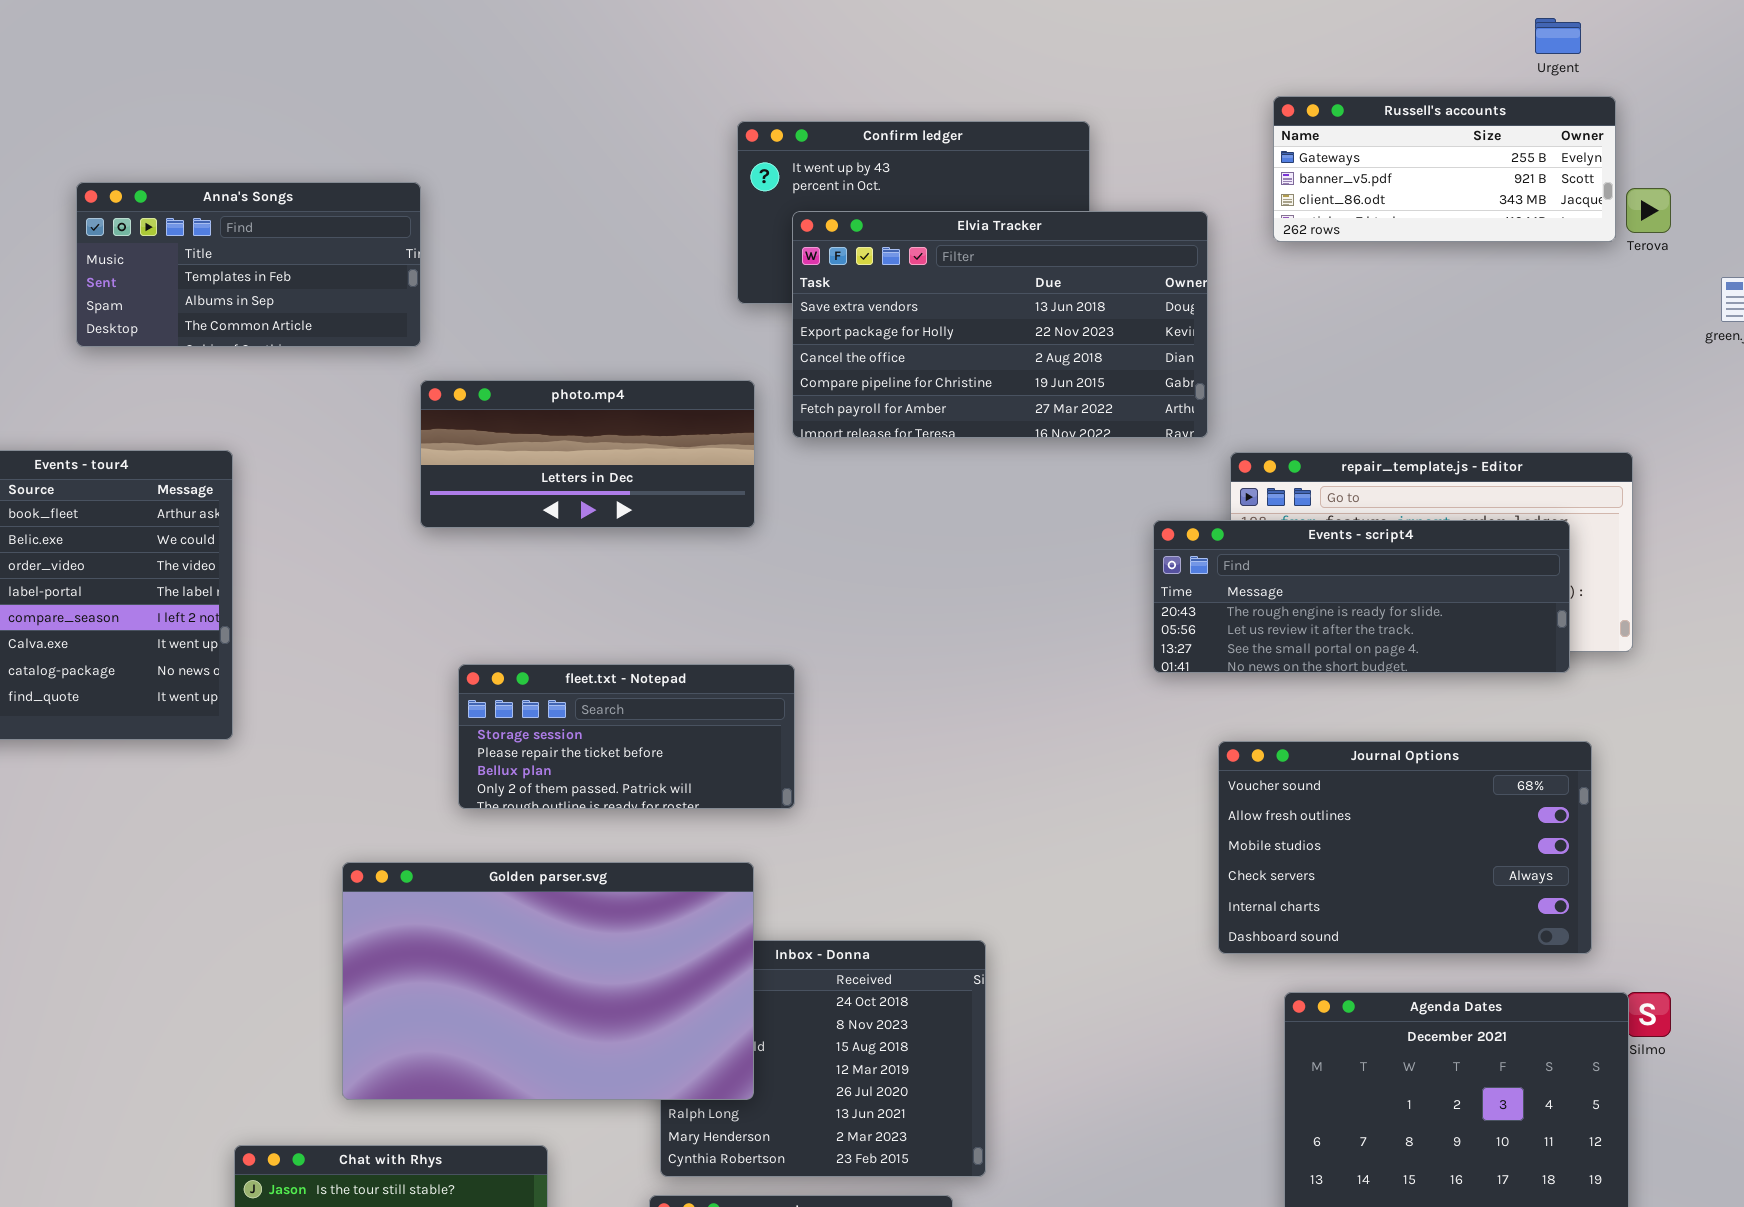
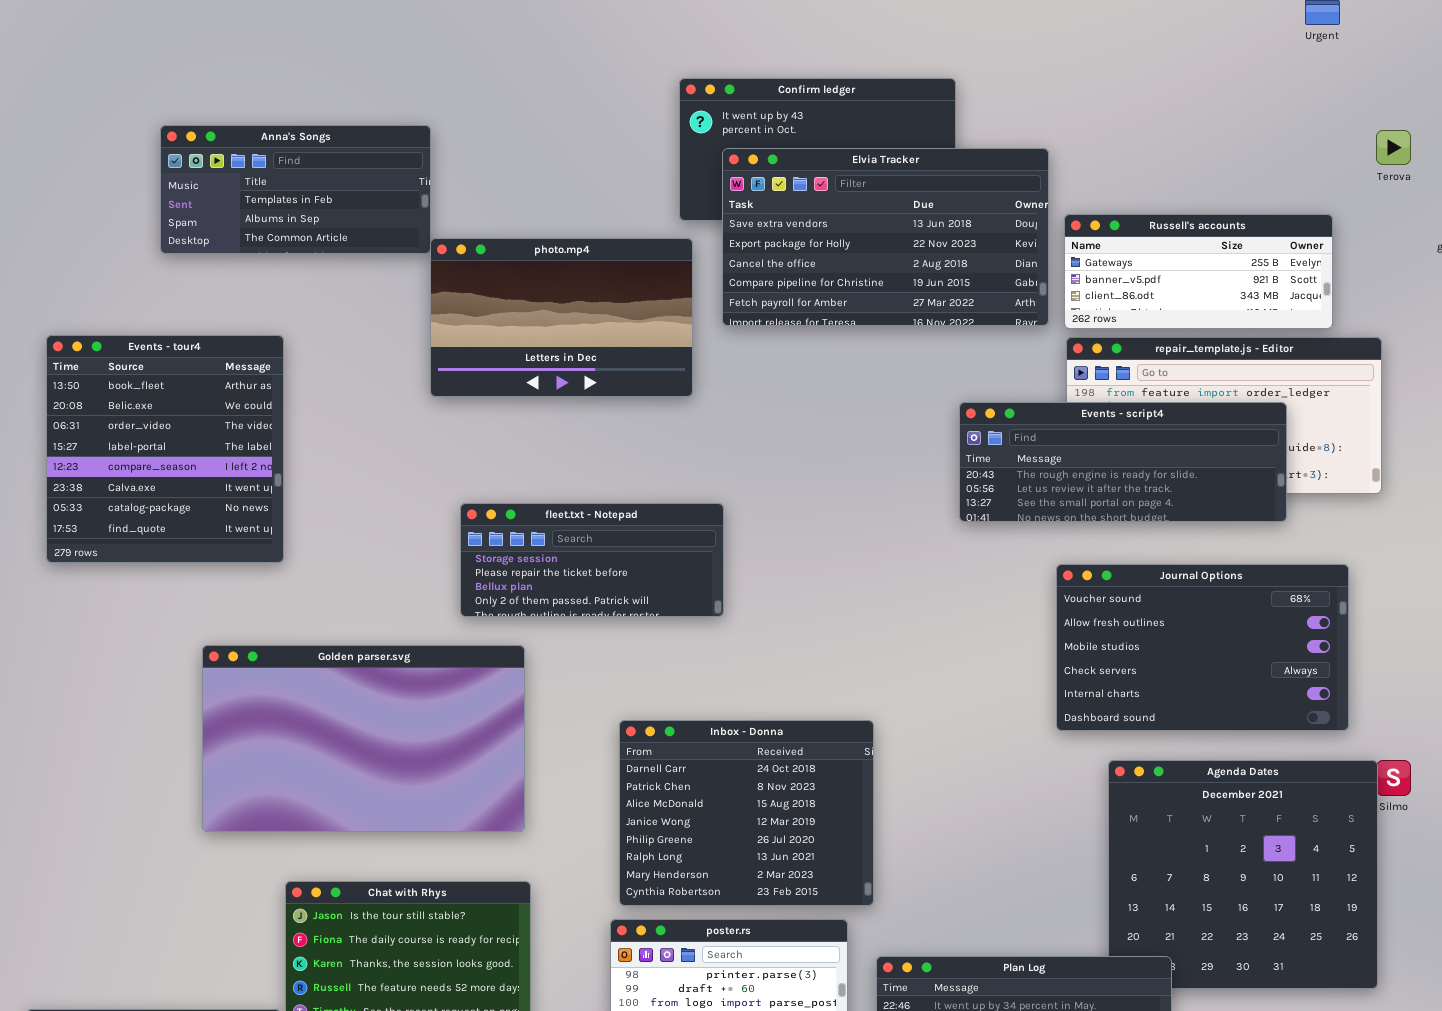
Russell's accounts: [1273,96,1616,242] -> [1064,214,1333,329], moved
photo.mp4: [420,380,755,528] -> [430,238,693,397], resized
Events - script4: [1153,520,1570,673] -> [959,402,1287,522], moved
Golden parser.svg: [342,862,754,1100] -> [202,645,525,832], moved

